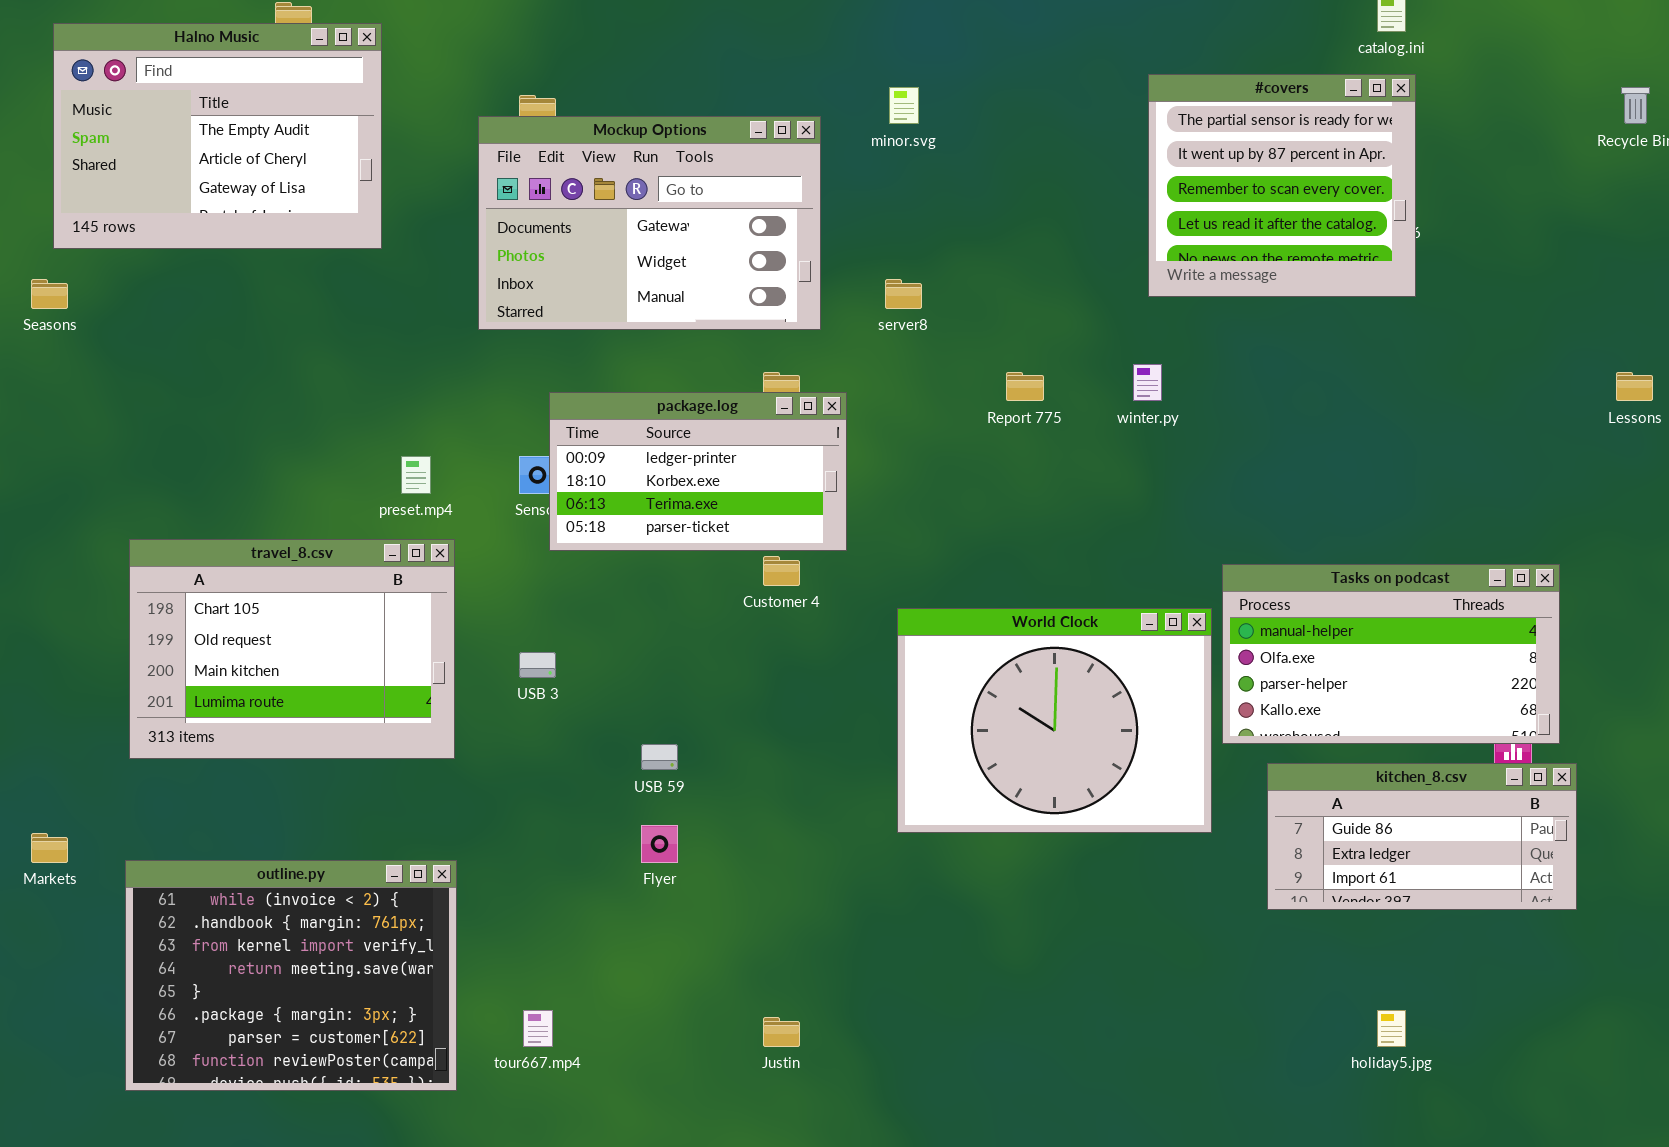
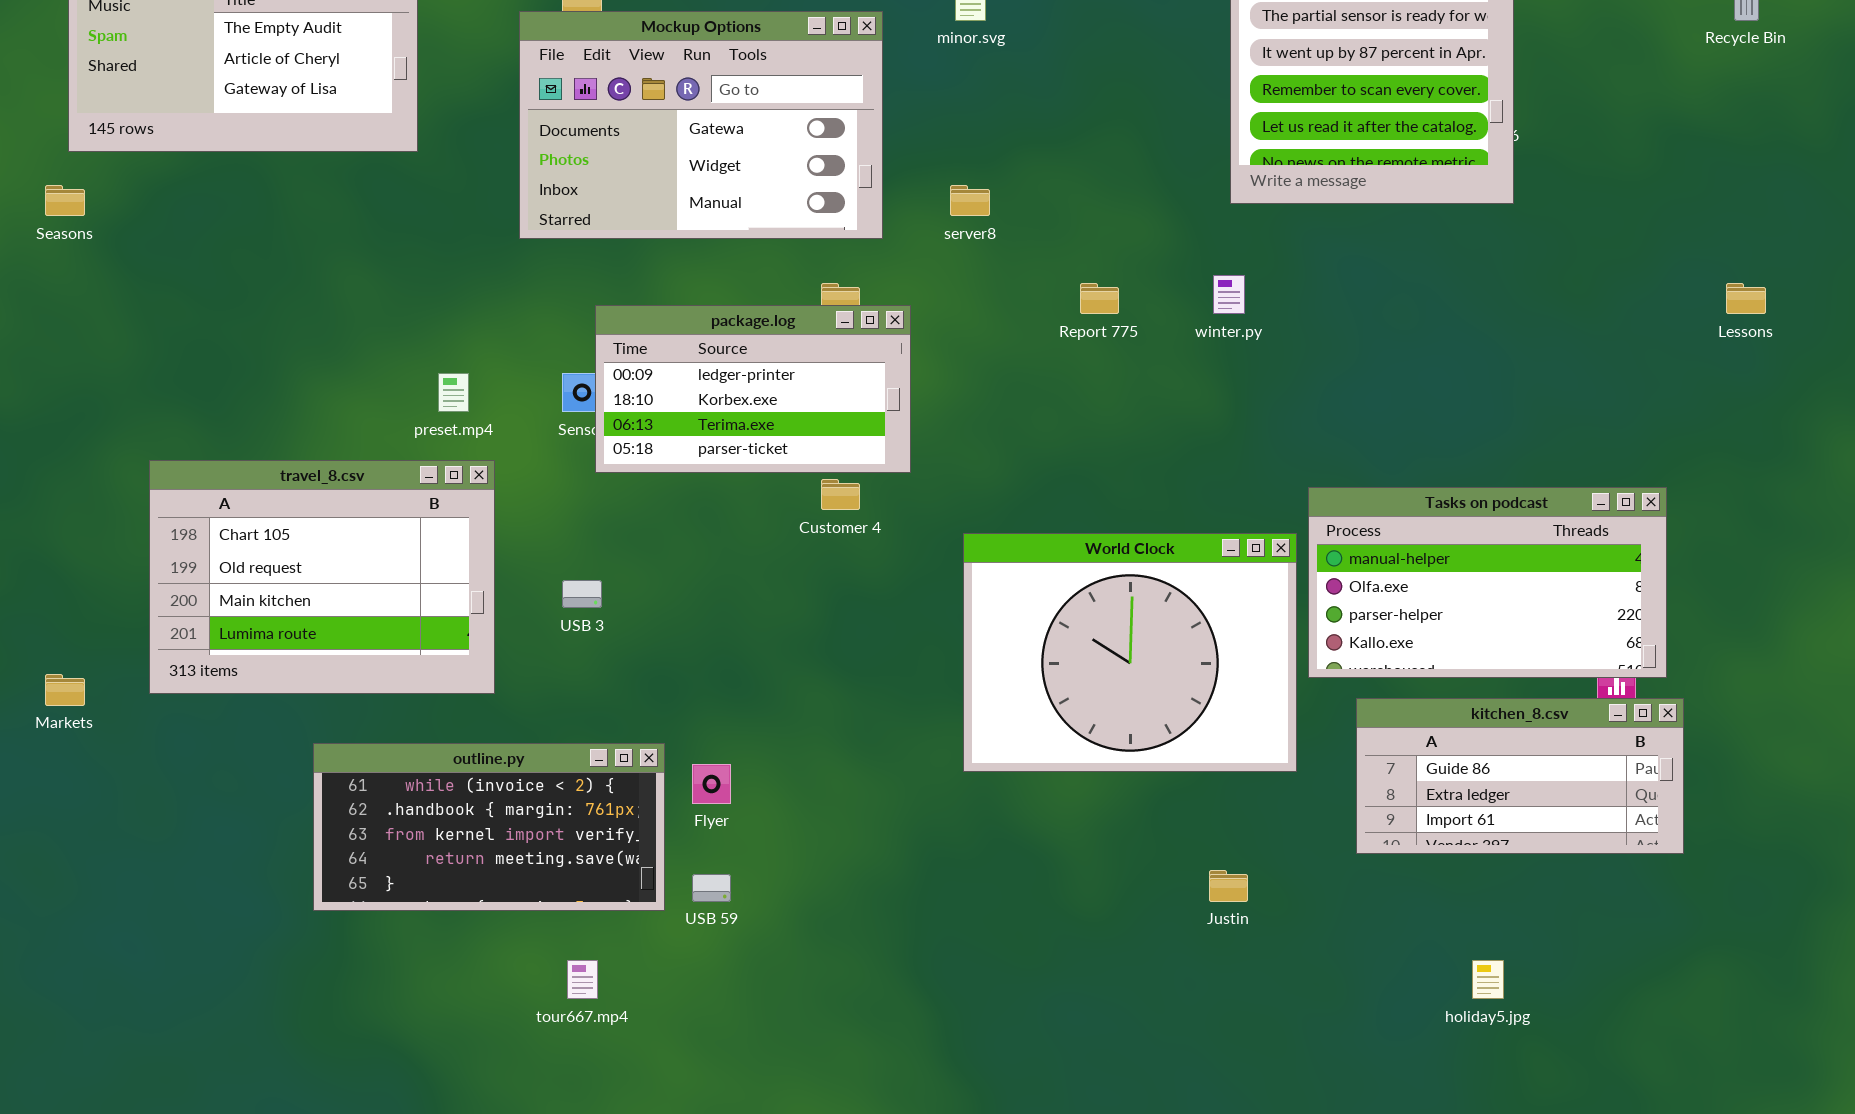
USB 59: [641,744,678,770] -> [692,874,731,902], moved
Markets: [31,833,68,863] -> [45,674,85,706], moved
outline.py: [125,860,457,1091] -> [313,743,665,911], moved, resized
Justin: [763,1017,800,1047] -> [1209,870,1248,902], moved

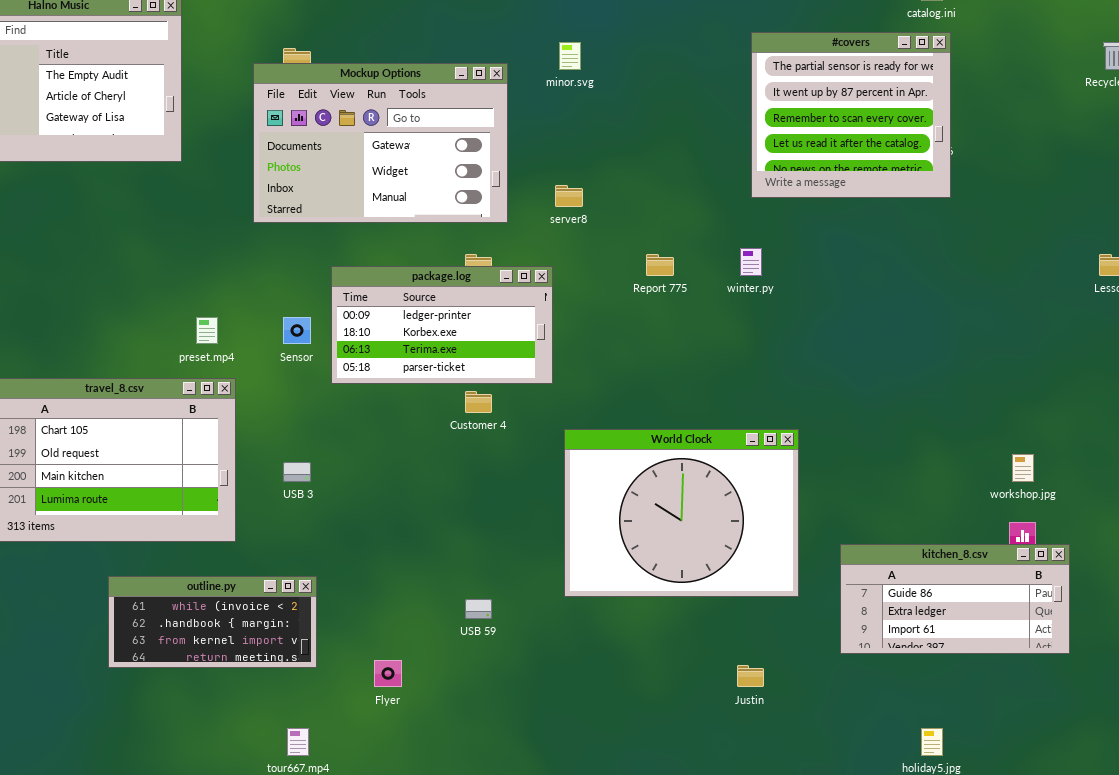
package.log: [595,305,911,473] -> [331,266,553,384], moved
Tasks on podcast: [1308,487,1667,678] -> none, closed
outline.py: [313,743,665,911] -> [108,576,317,668], resized
Flyer: [692,764,731,804] -> [374,660,402,687], moved
USB 59: [692,874,731,902] -> [465,599,492,619], moved

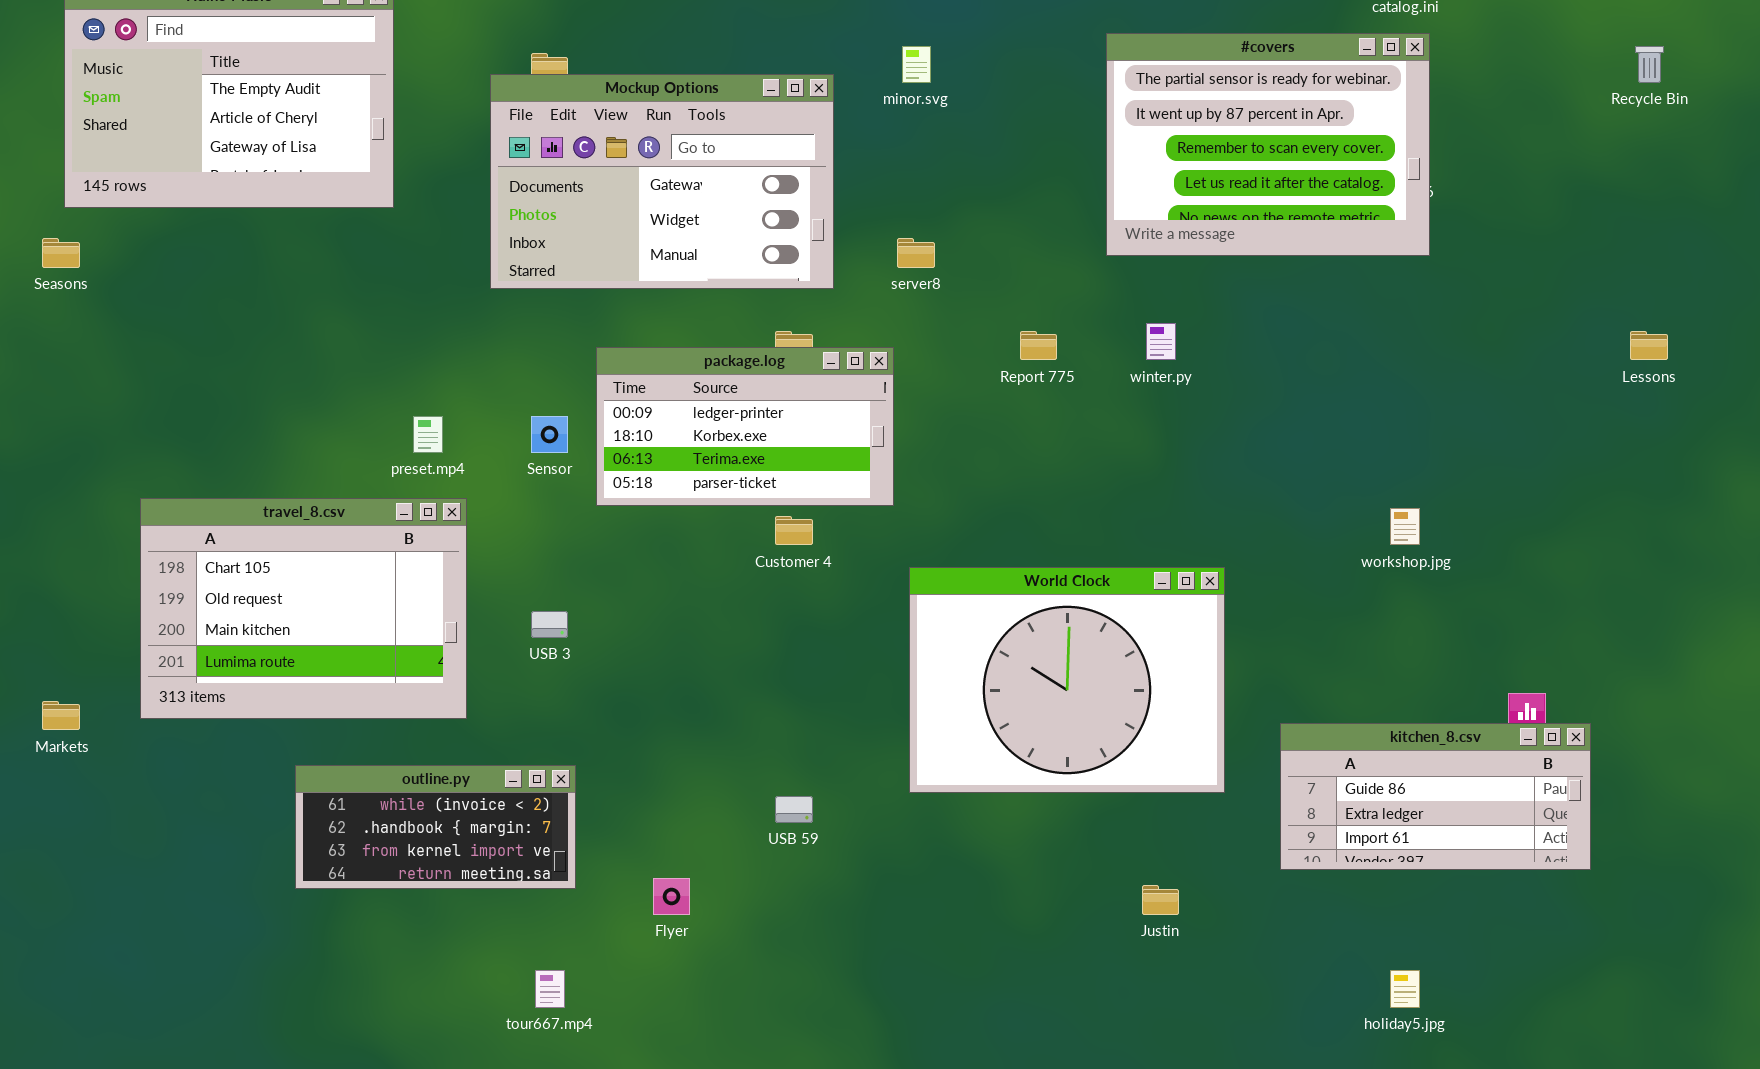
#covers: [751,32,951,198] -> [1106,33,1430,256], resized
workshop.jpg: [1012,454,1034,482] -> [1390,508,1420,545], moved

